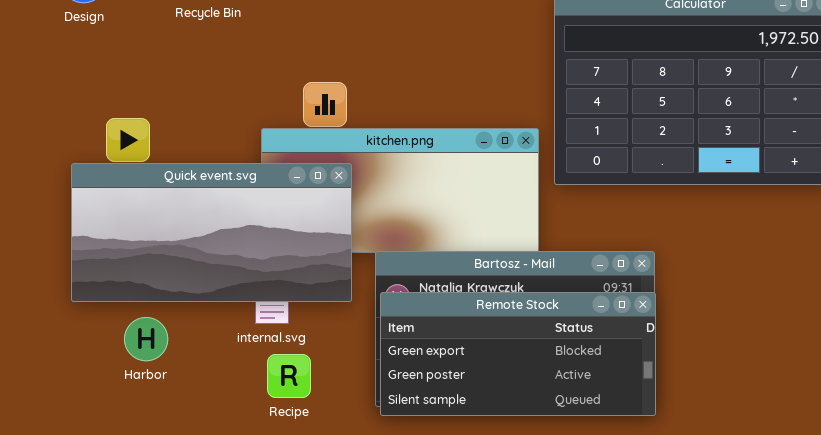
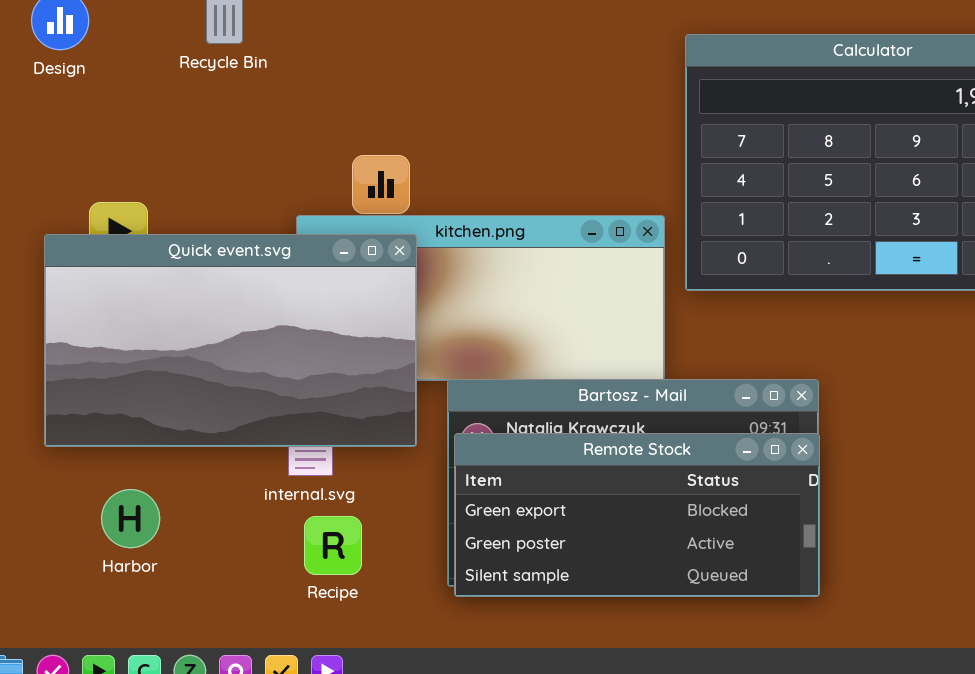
Quick event.svg: [71,163,352,302] -> [44,234,417,447], resized
Harbor: [124,317,168,361] -> [101,489,160,548], moved

